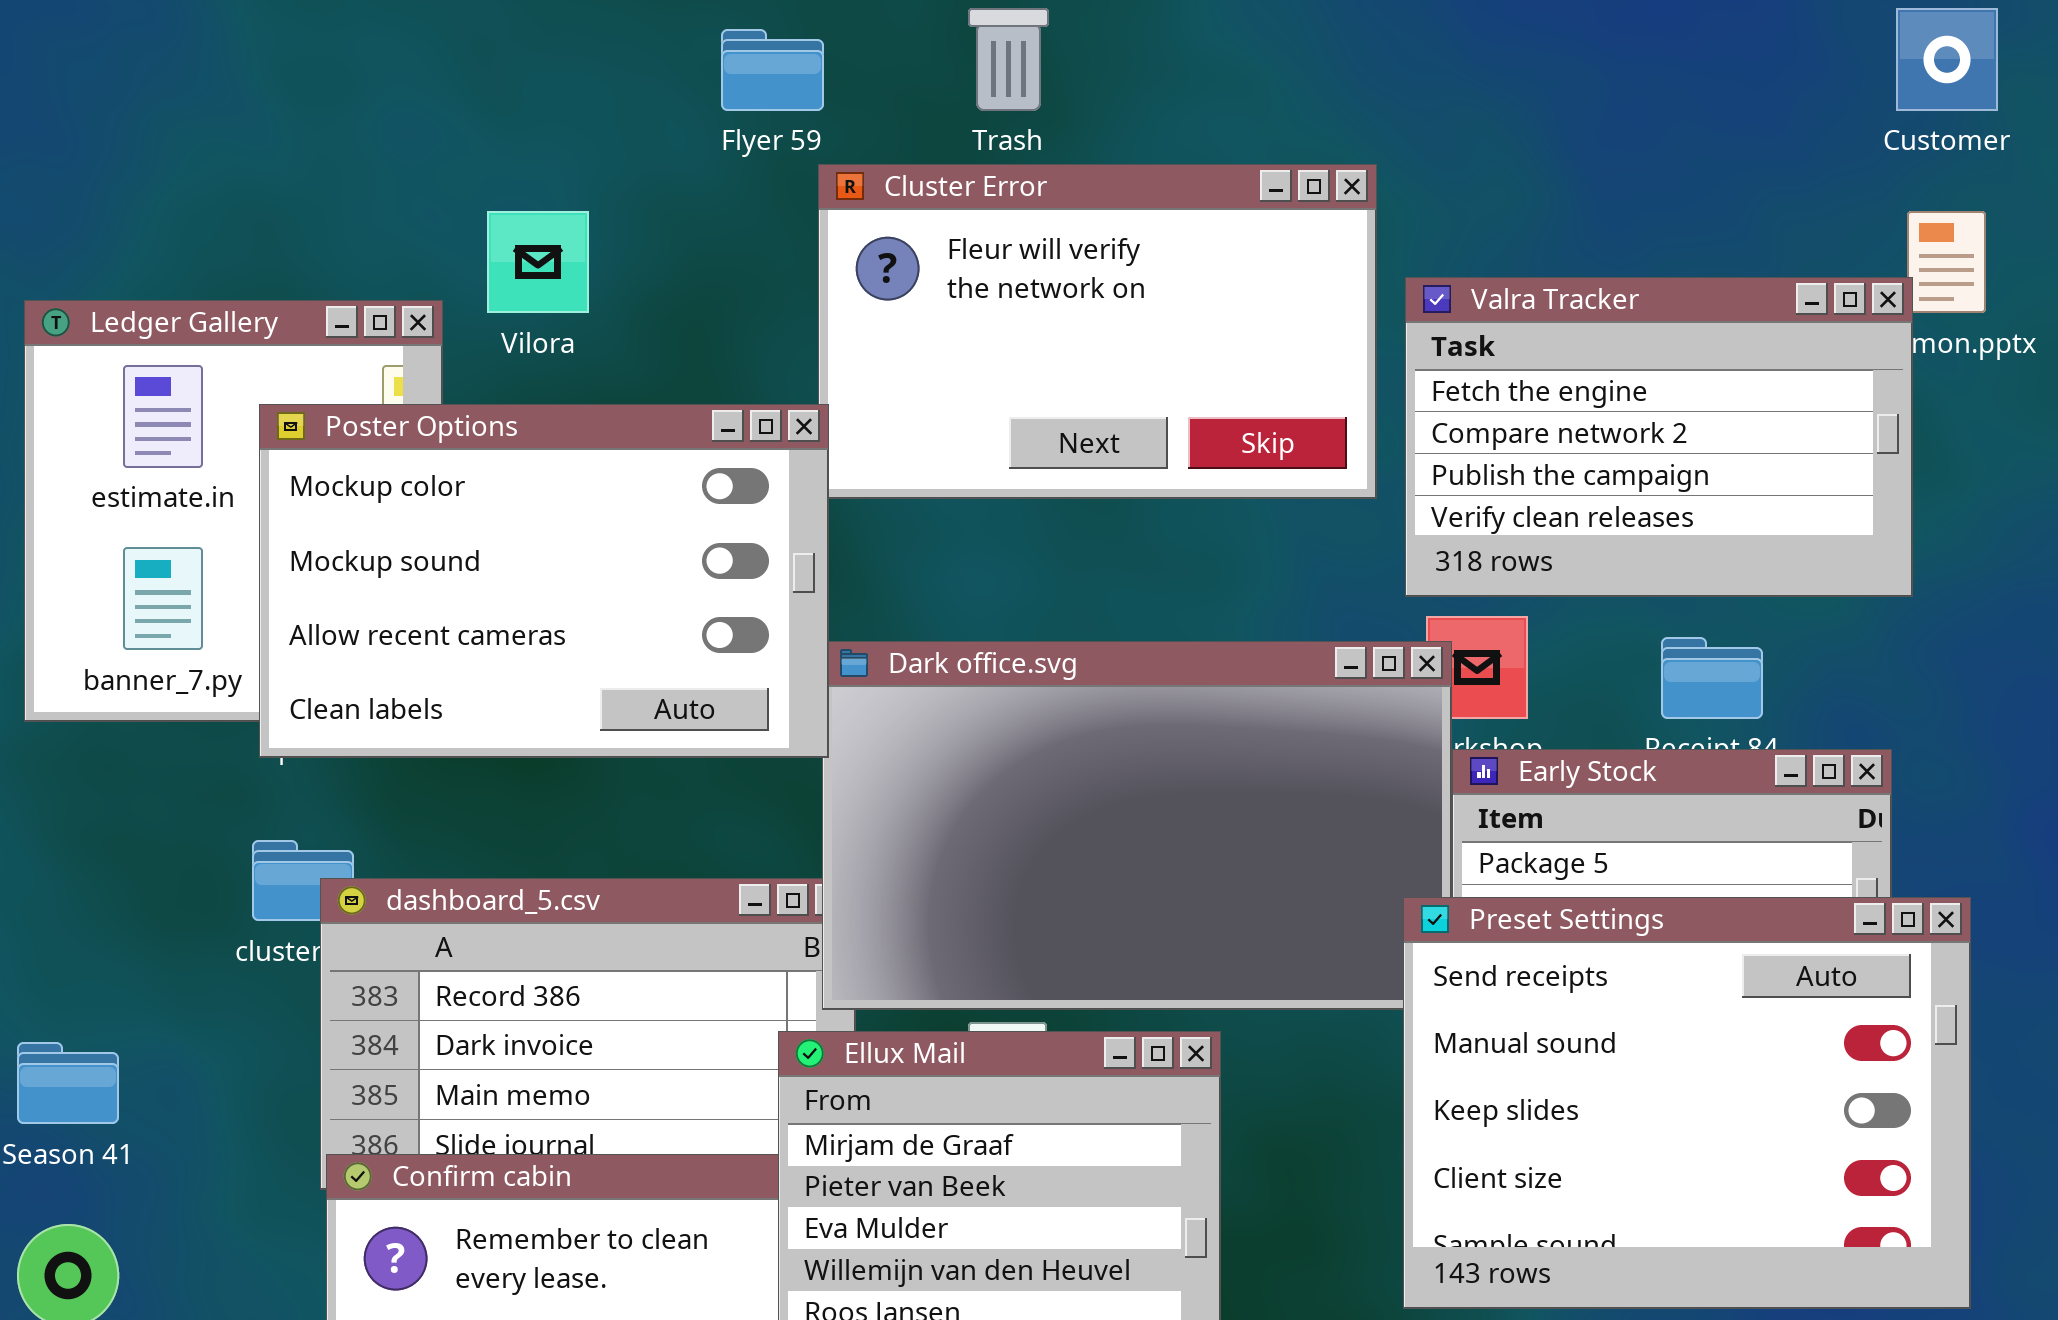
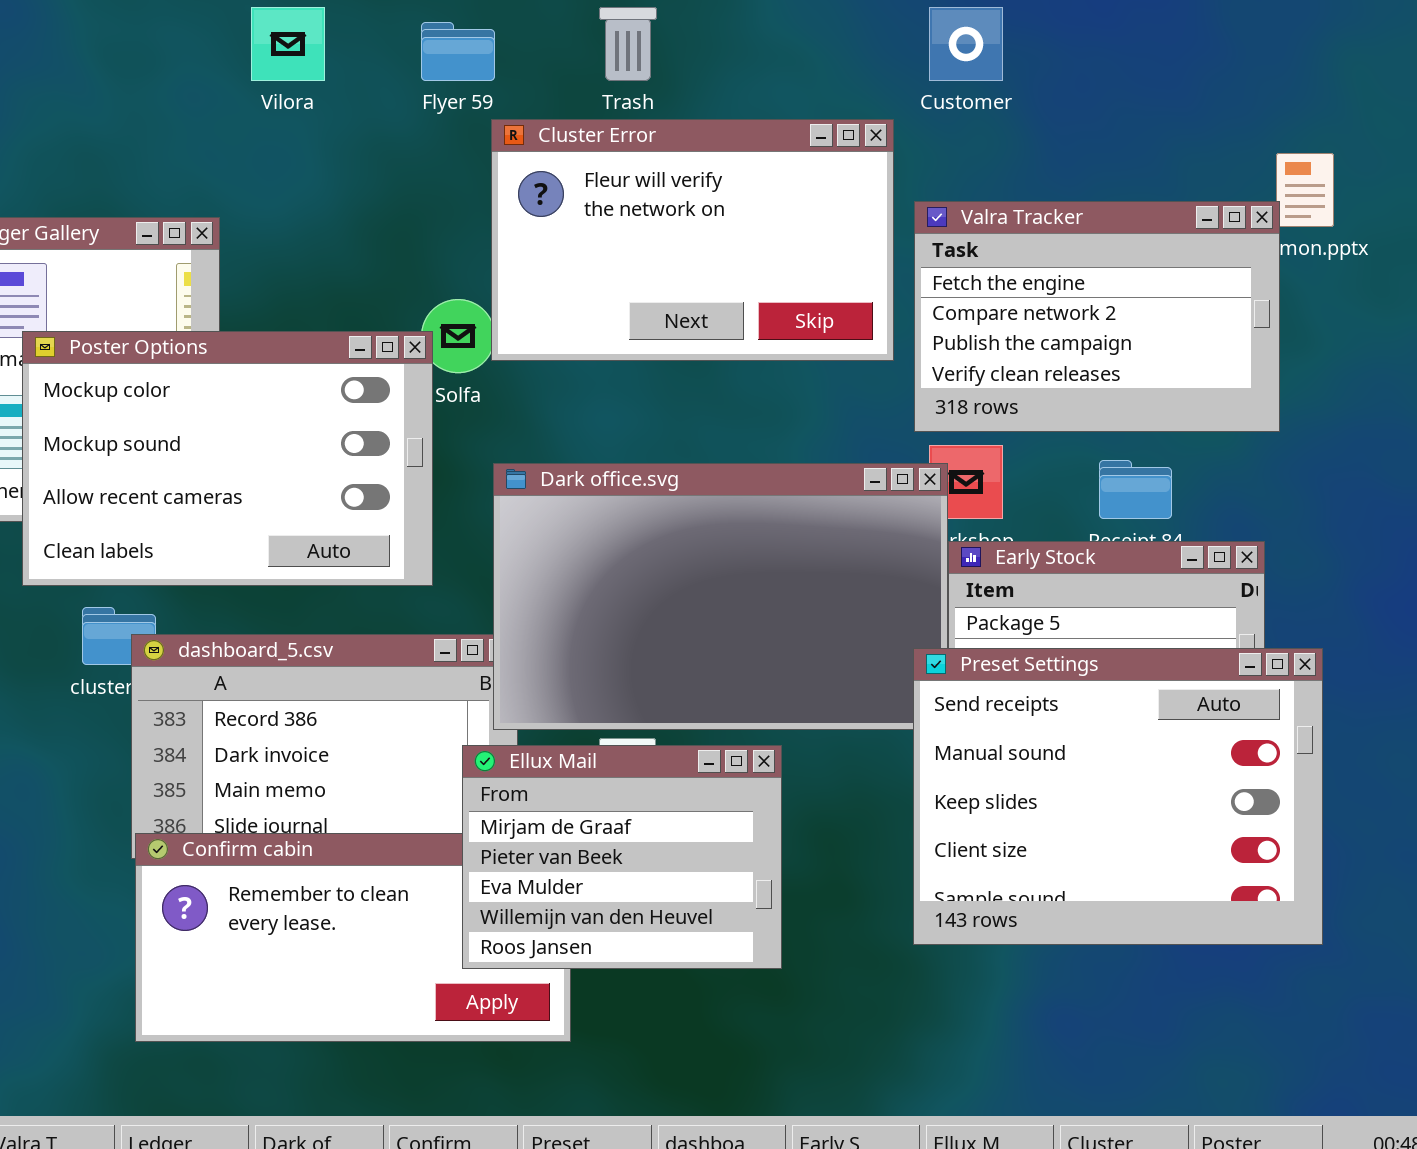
Customer: [1896,8,1998,111] -> [929,7,1003,81], moved
Vilora: [487,211,589,313] -> [251,7,325,81], moved
Poster Options: [259,404,829,758] -> [22,331,433,586], moved

